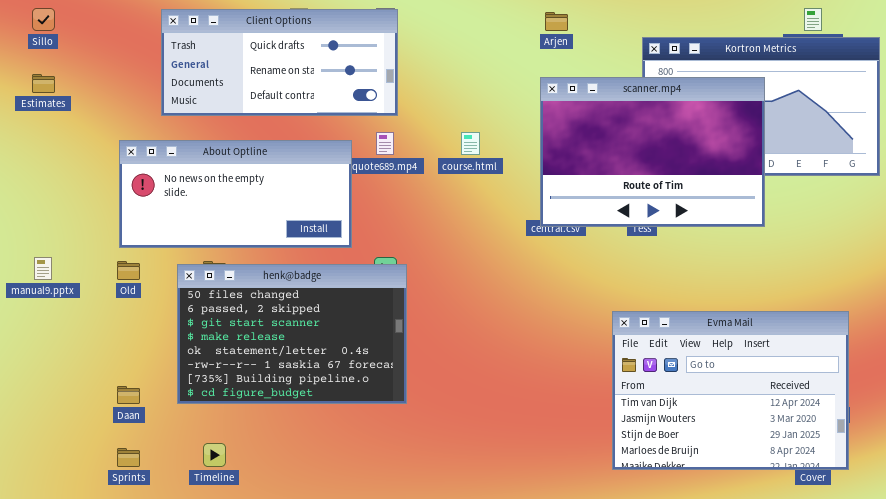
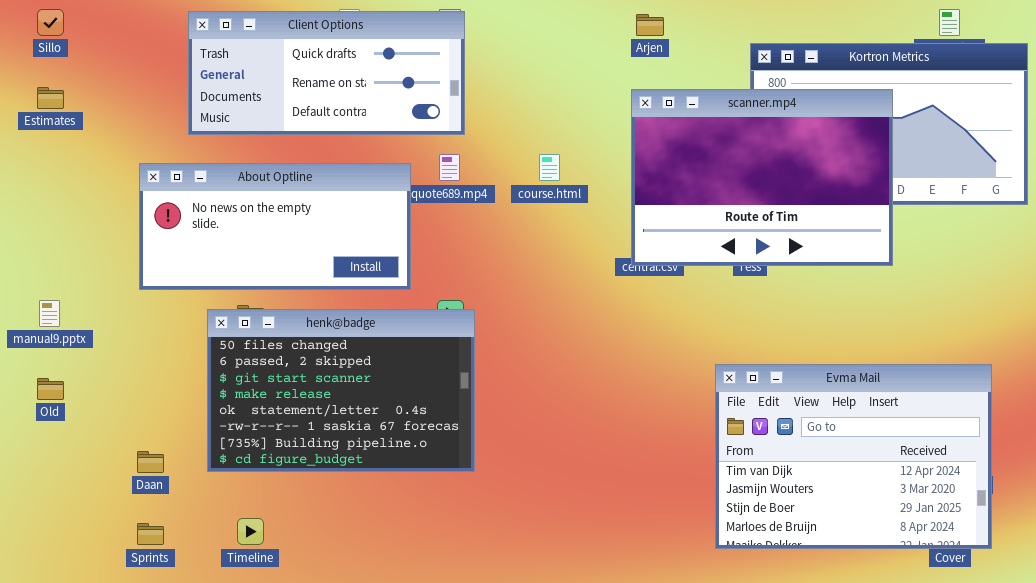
Old: [117,261,140,280] -> [37,378,64,400], moved

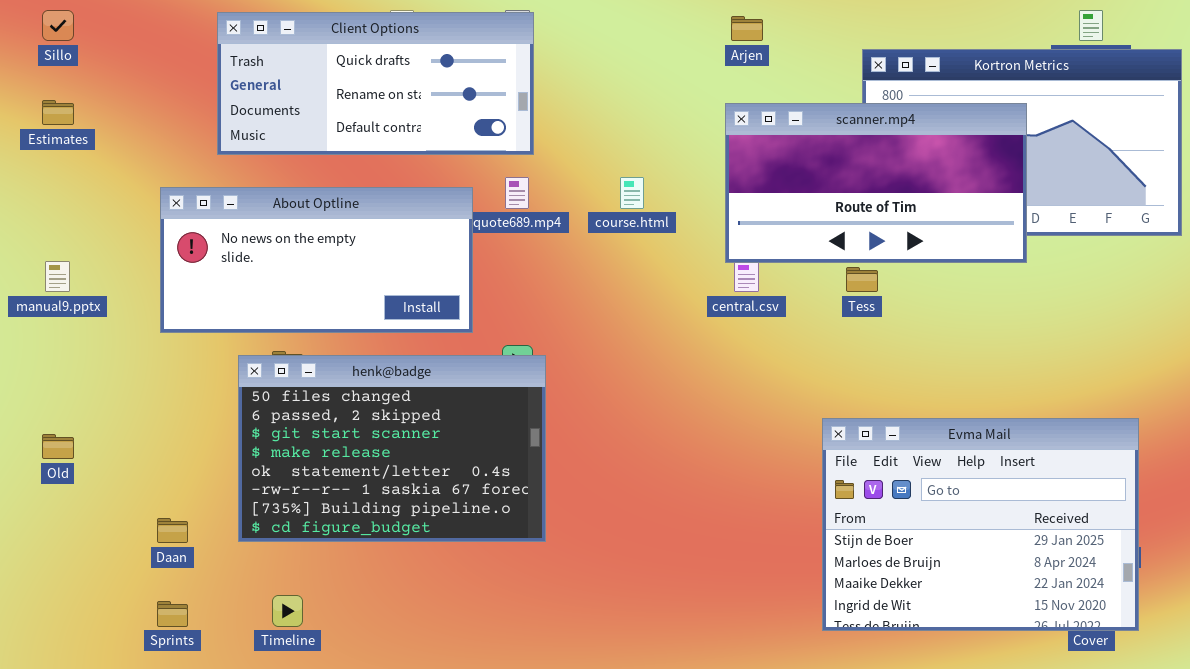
scanner.mp4: [631,89,893,266] -> [725,103,1027,263], resized
manual9.pptx: [39,300,60,327] -> [45,261,70,292], moved
Evma Mail: [715,364,992,549] -> [822,418,1139,631], scrolled down 2 rows

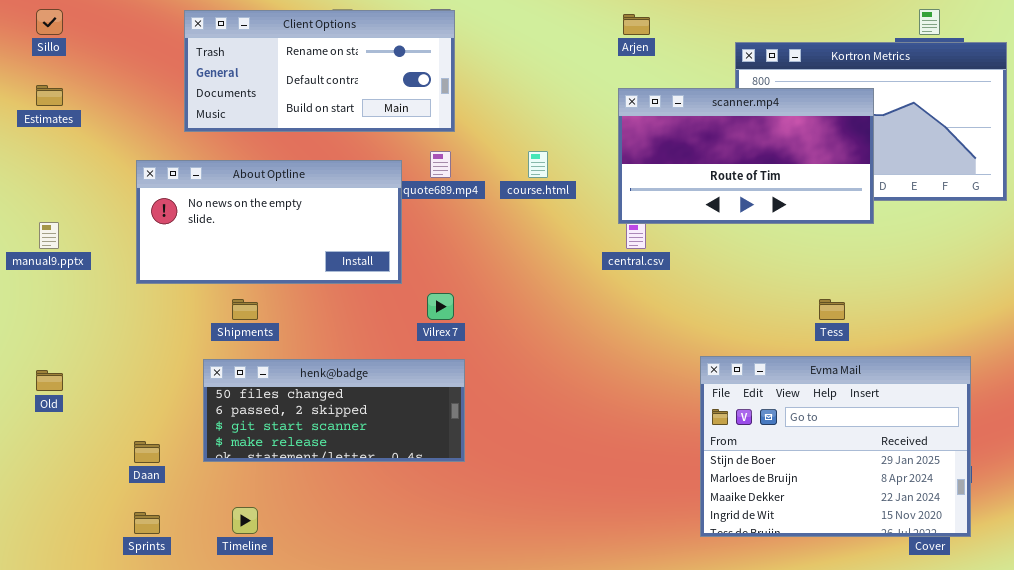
Client Options: [217,12,534,155] -> [184,10,455,132], scrolled down 1 row
Tess: [846,267,878,292] -> [819,299,845,320], moved
henk@badge: [238,355,546,542] -> [203,359,465,462], resized

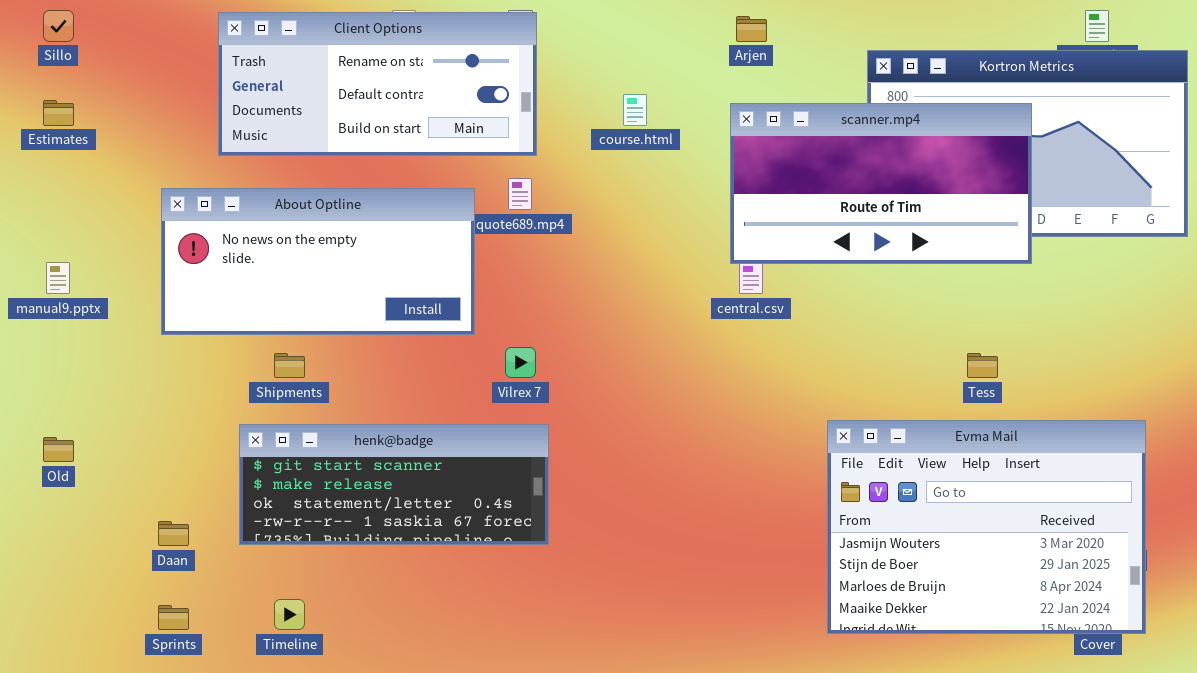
course.html: [528,151,548,178] -> [623,94,647,126], moved
Evma Mail: [700,356,971,537] -> [827,420,1146,634], scrolled up 1 row
henk@badge: [203,359,465,462] -> [239,424,549,545], scrolled down 2 rows

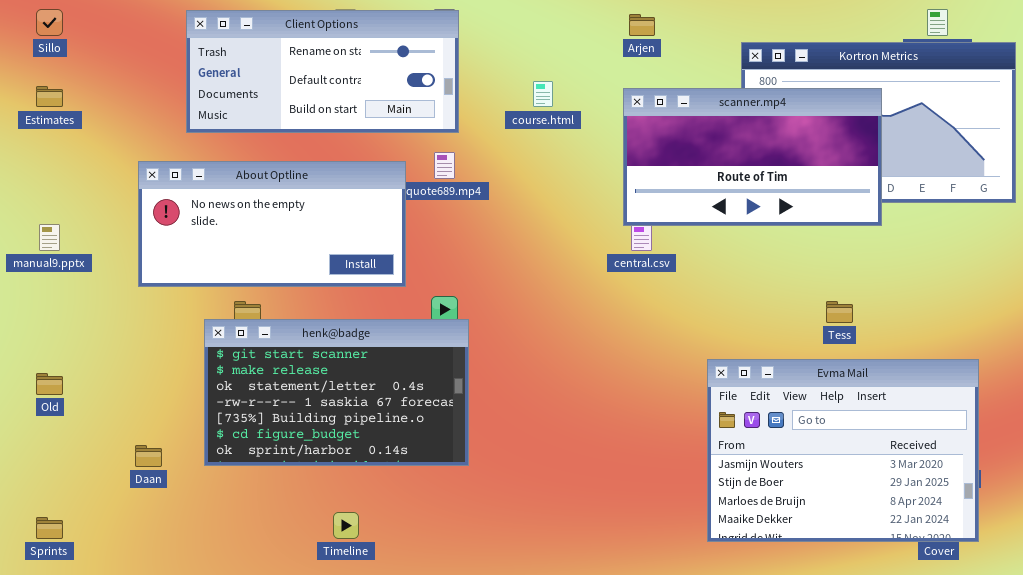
henk@badge: [239,424,549,545] -> [204,319,469,466], resized
Timeline: [274,599,305,630] -> [333,512,359,539], moved
Sprints: [158,605,189,630] -> [36,517,63,539], moved

